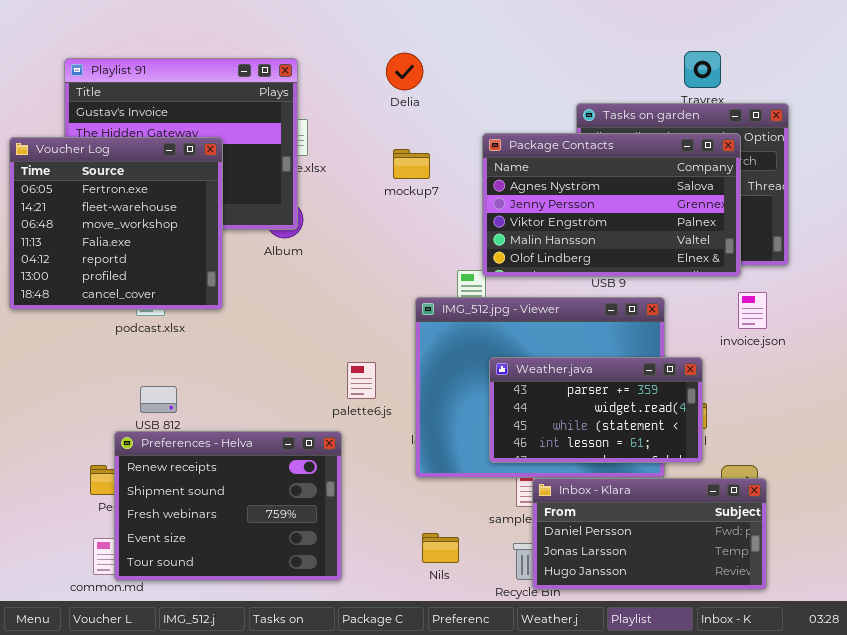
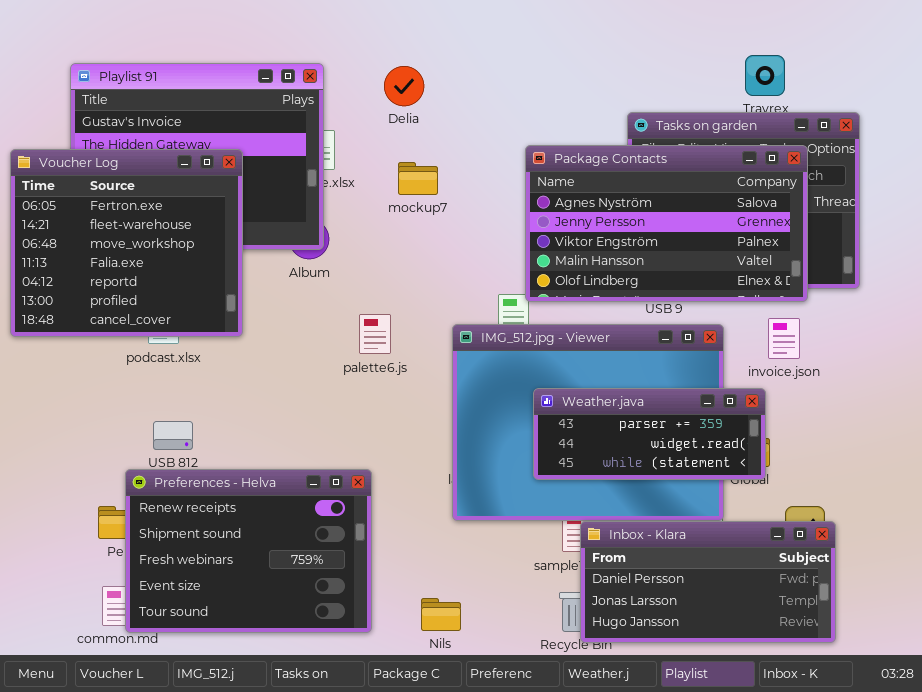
Delia: [386,53,423,90] -> [384,66,424,106], moved
mockup7: [393,149,430,179] -> [398,162,438,195], moved
invoice.json: [738,292,767,329] -> [768,318,800,359], moved
Weather.java: [489,357,703,463] -> [533,388,766,480], resized
palette6.js: [347,362,376,399] -> [359,314,391,354], moved
Nils: [422,533,459,563] -> [421,598,461,631], moved

